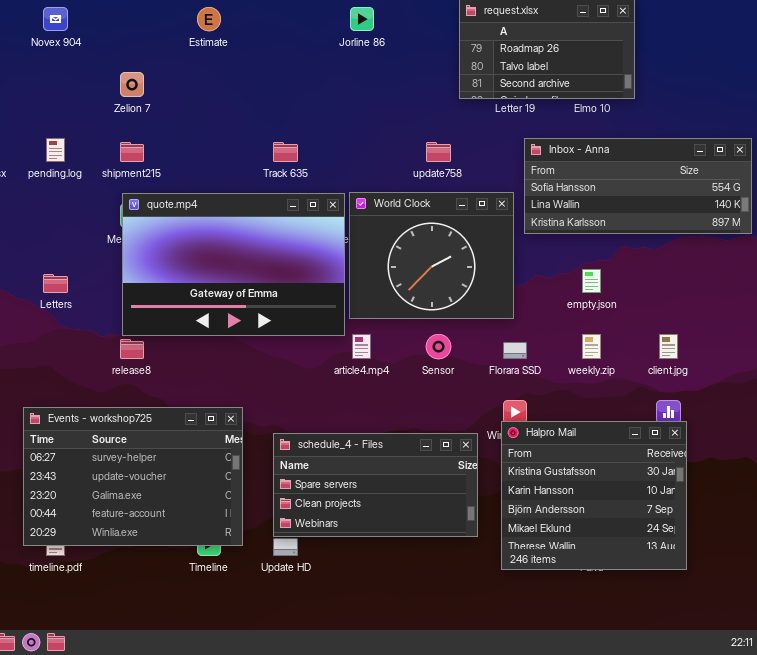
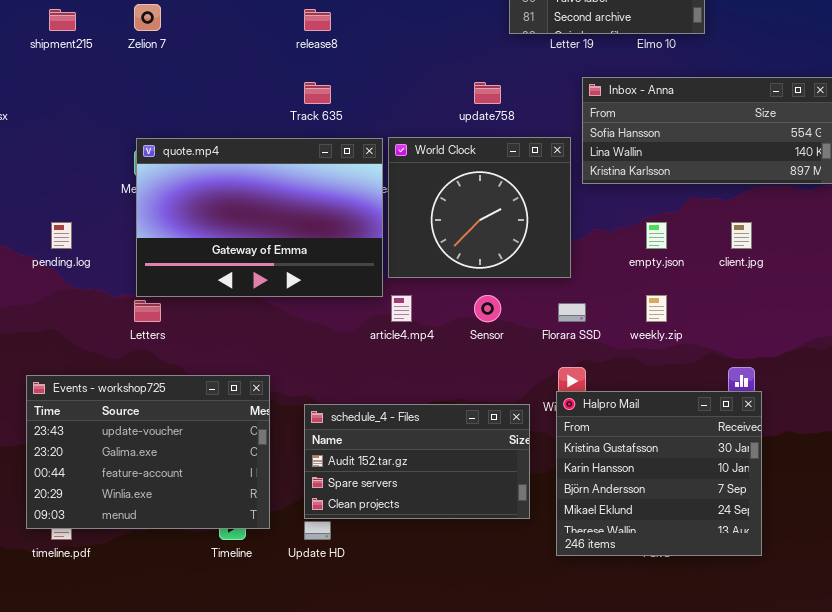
pending.log: [46,138,65,162] -> [51,222,72,249], moved
shipment215: [120,142,144,162] -> [49,9,76,31], moved
Letters: [43,274,68,293] -> [134,300,161,322], moved
client.jpg: [659,334,678,359] -> [731,222,752,249], moved
release8: [120,339,144,359] -> [304,9,331,31], moved
Events - workshop725: [23,407,243,546] -> [26,375,270,529], scrolled down 1 row
schedule_4 - Files: [273,433,478,537] -> [304,404,530,519], scrolled up 1 row

